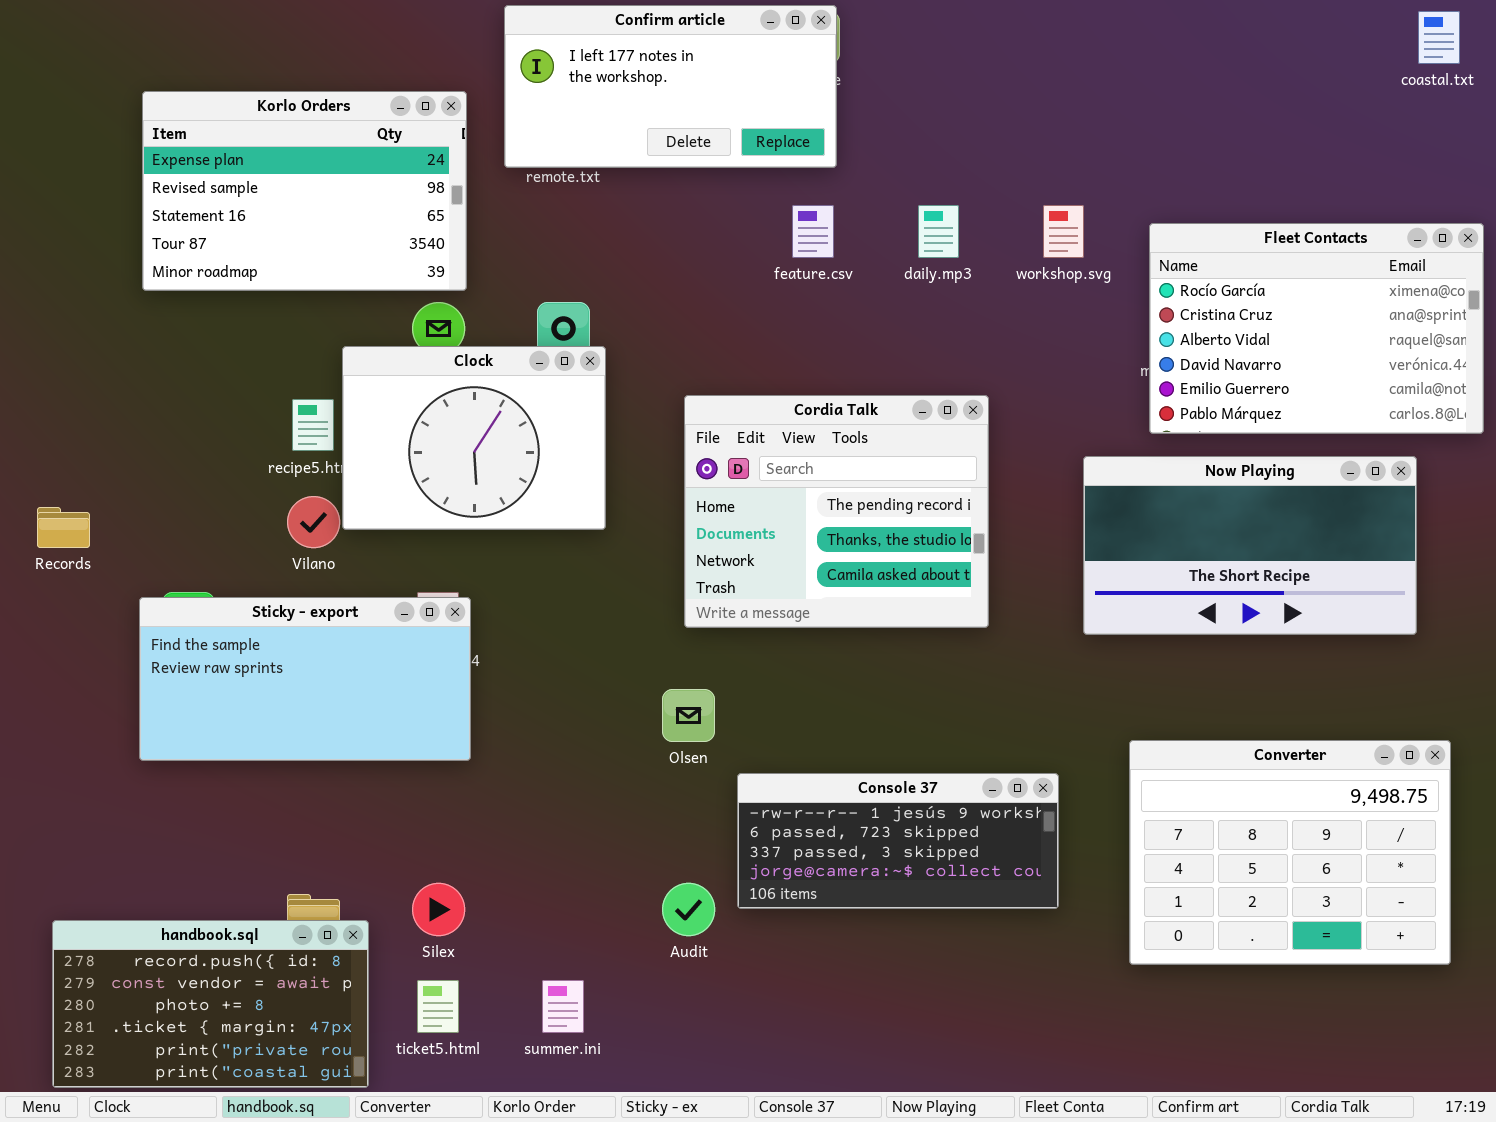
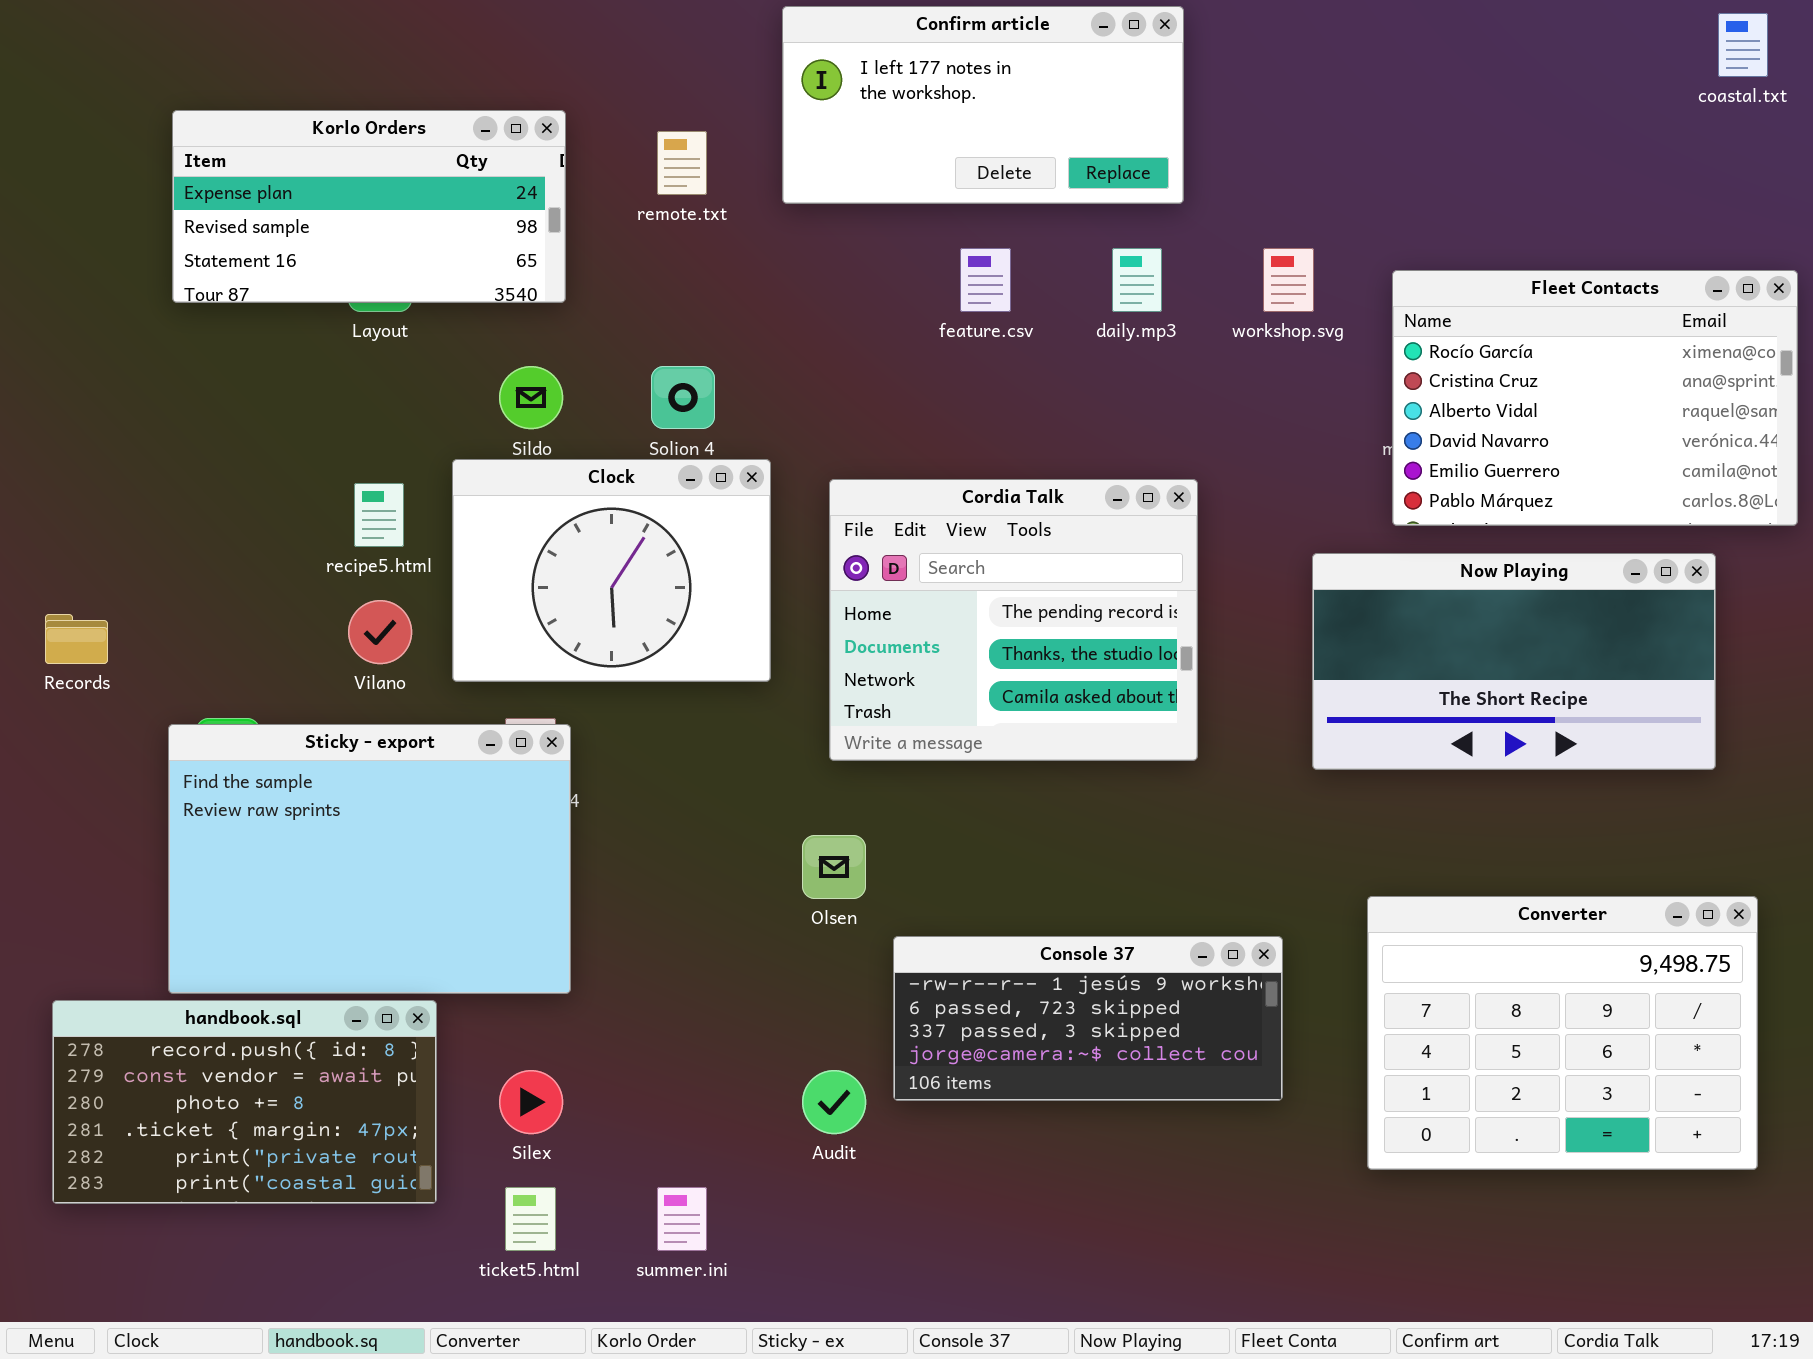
Confirm article: [504,5,837,168] -> [782,6,1184,204], moved
Korlo Orders: [142,91,467,291] -> [172,110,566,303], resized
Clock: [342,346,606,530] -> [452,459,771,682], moved
Sticky - export: [139,597,471,761] -> [168,724,571,994], resized
handbook.sql: [52,920,369,1088] -> [52,1000,437,1204], moved

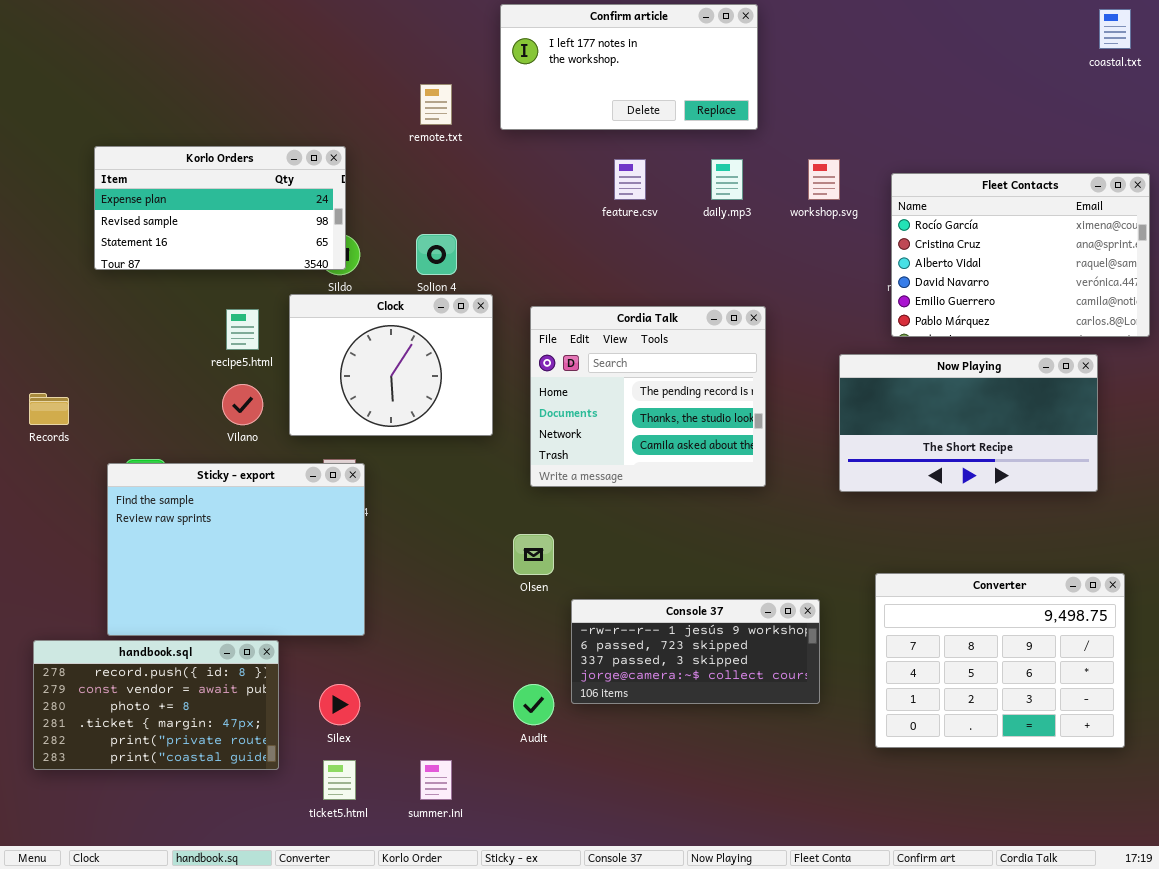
Korlo Orders: [172,110,566,303] -> [94,146,346,270], moved

